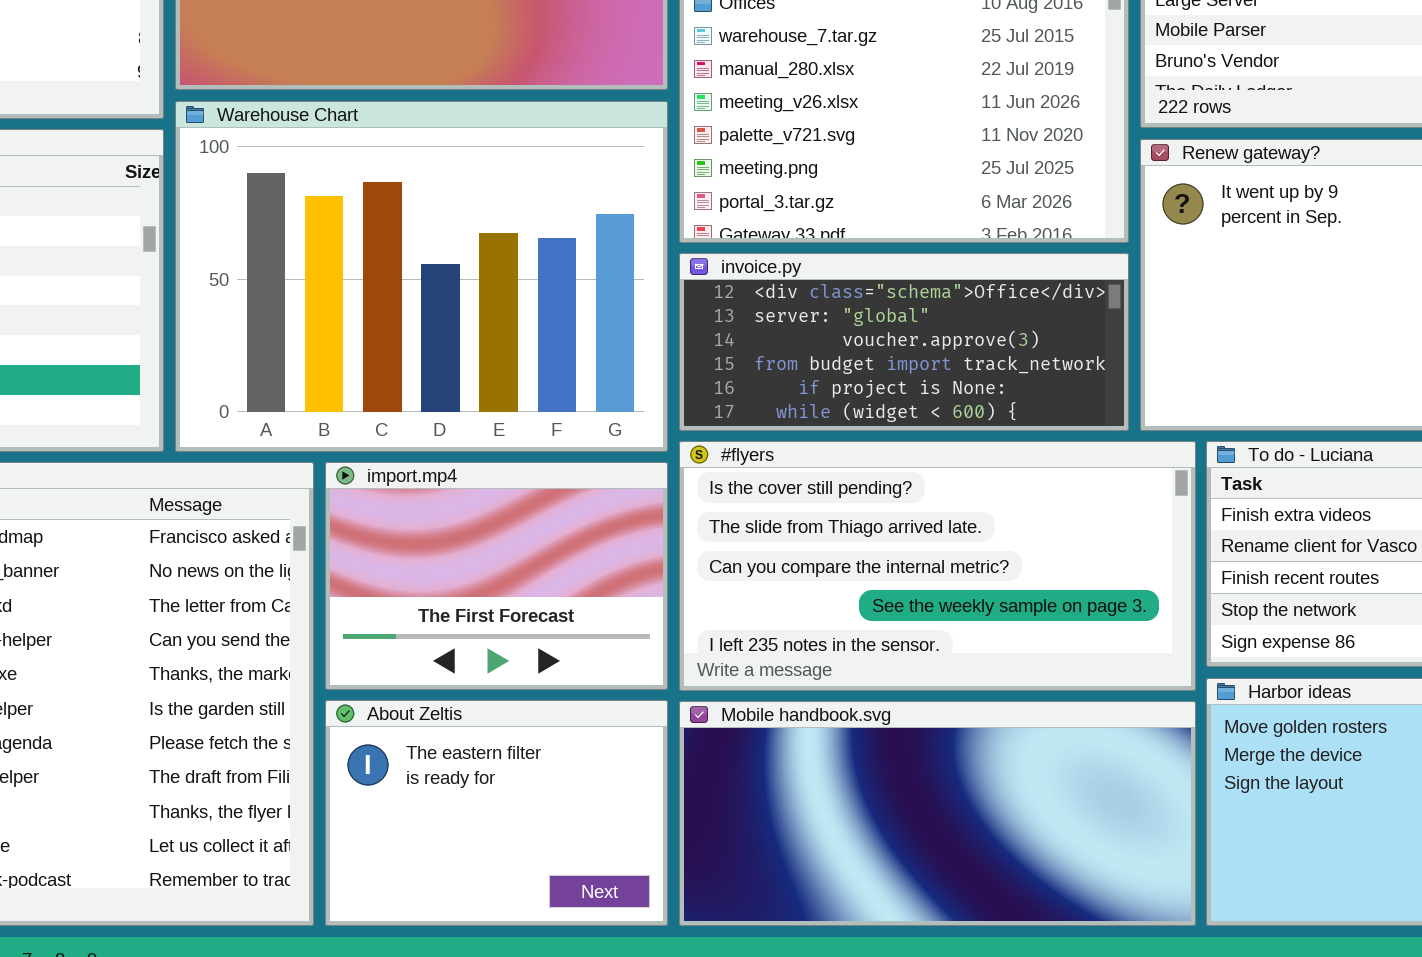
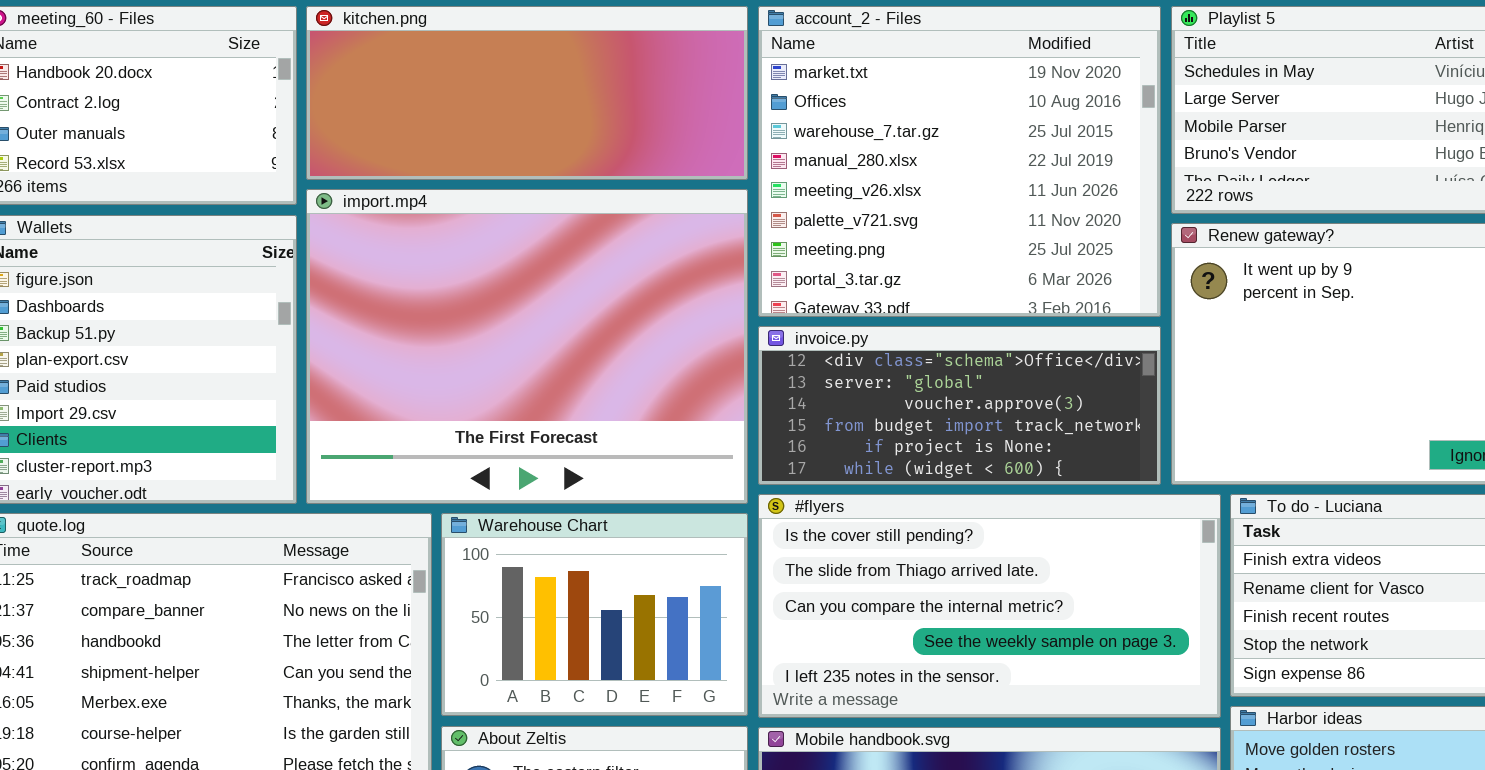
Warehouse Chart: [175,101,668,452] -> [441,513,748,716], moved, resized
import.mp4: [325,462,668,690] -> [306,189,748,504], moved, resized

